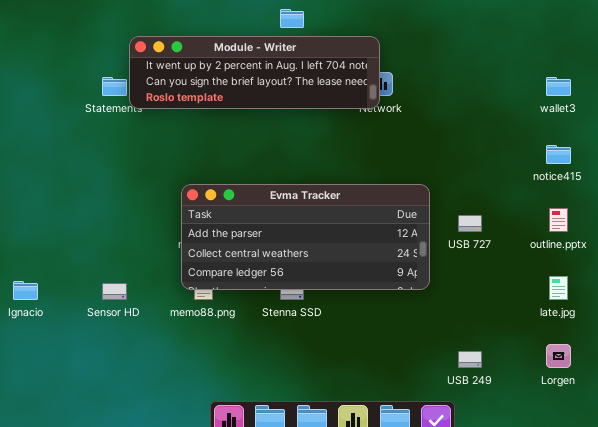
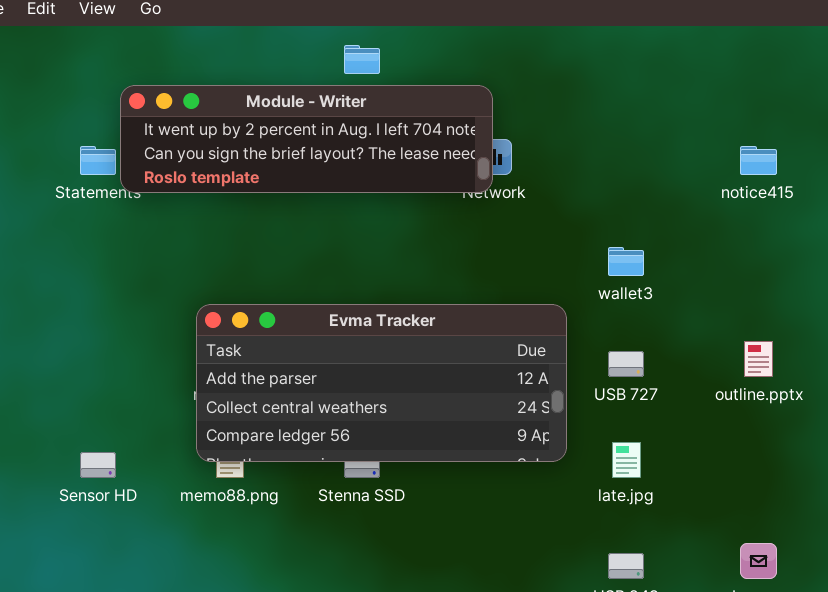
wallet3: [546,77,571,96] -> [608,247,644,276], moved
notice415: [546,145,571,164] -> [740,146,777,175], moved
late.jpg: [549,276,568,300] -> [612,442,641,478], moved

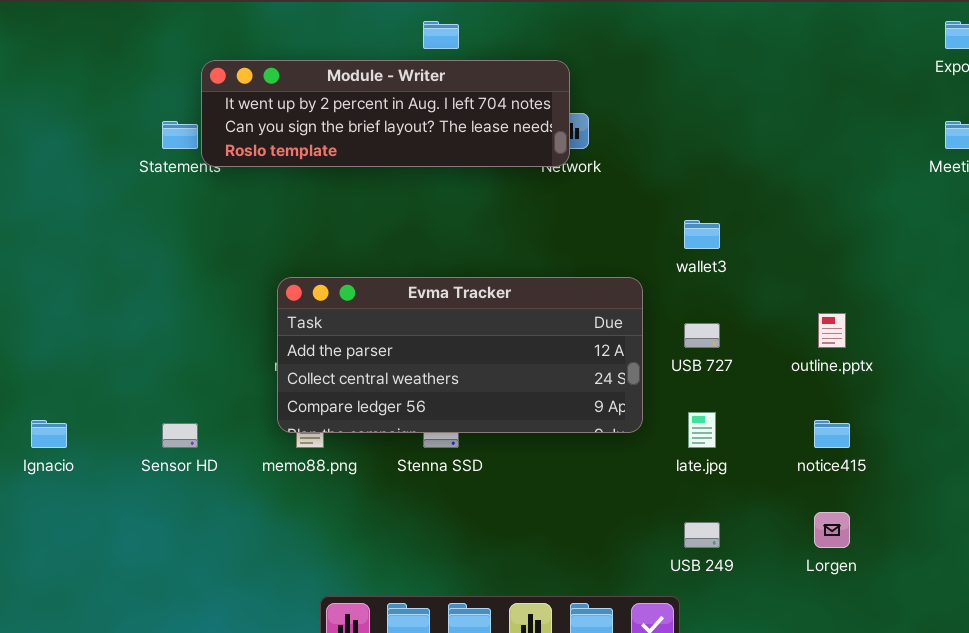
notice415: [740,146,777,175] -> [814,420,850,448], moved

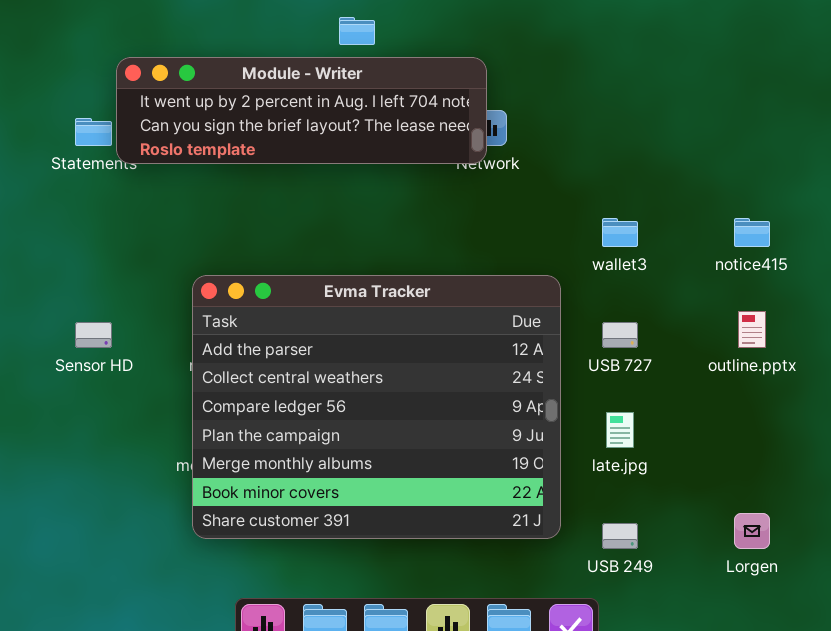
Evma Tracker: [277,277,643,433] -> [192,275,561,539], resized
notice415: [814,420,850,448] -> [734,218,770,247], moved
Sensor HD: [162,423,198,448] -> [75,322,112,348], moved

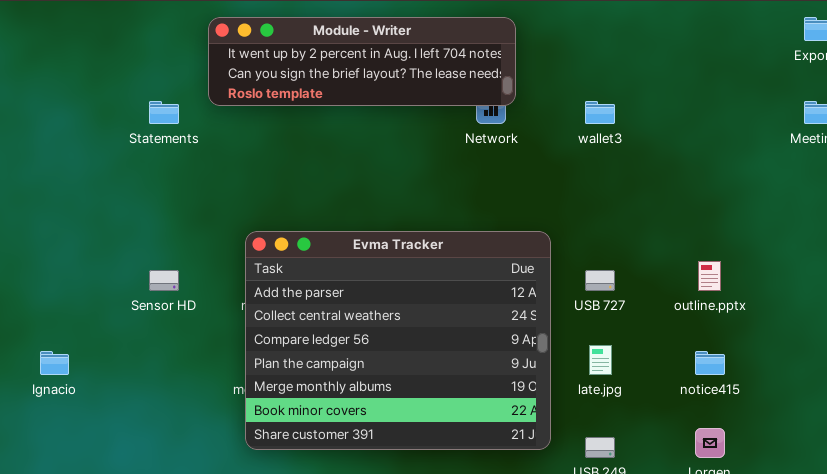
Module - Writer: [116,57,487,164] -> [208,17,516,106], moved
wallet3: [602,218,638,247] -> [585,101,615,124], moved
notice415: [734,218,770,247] -> [695,351,725,375], moved

